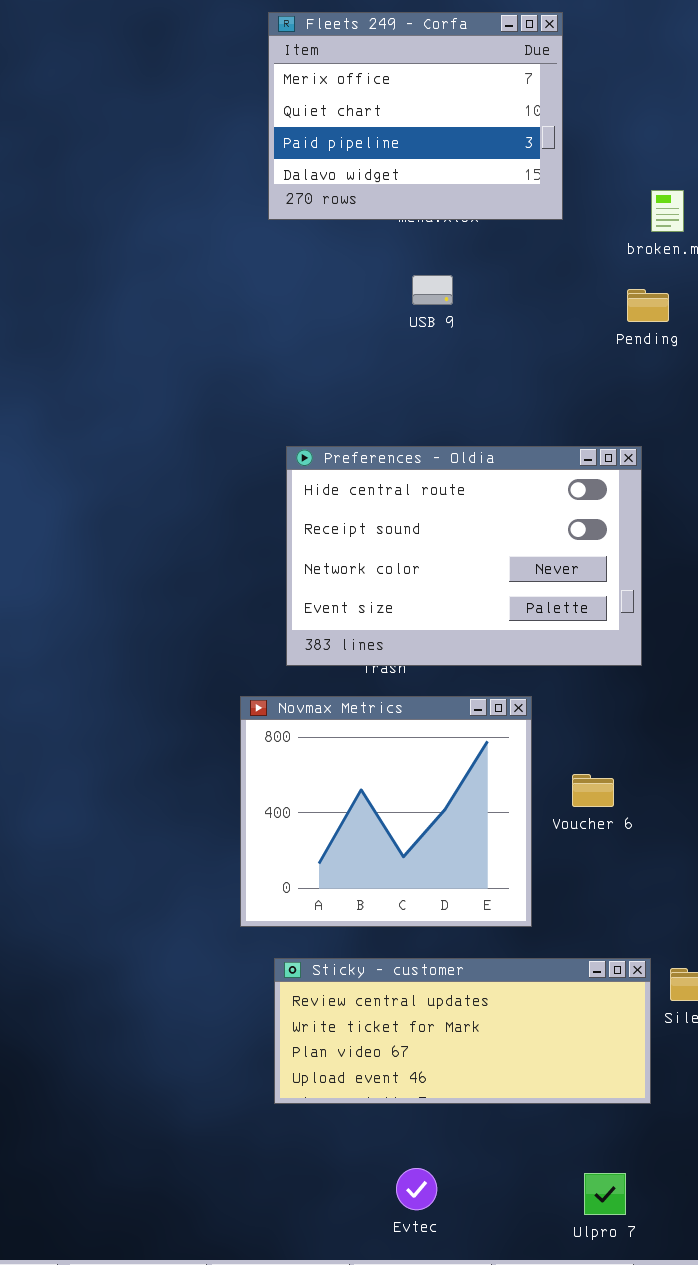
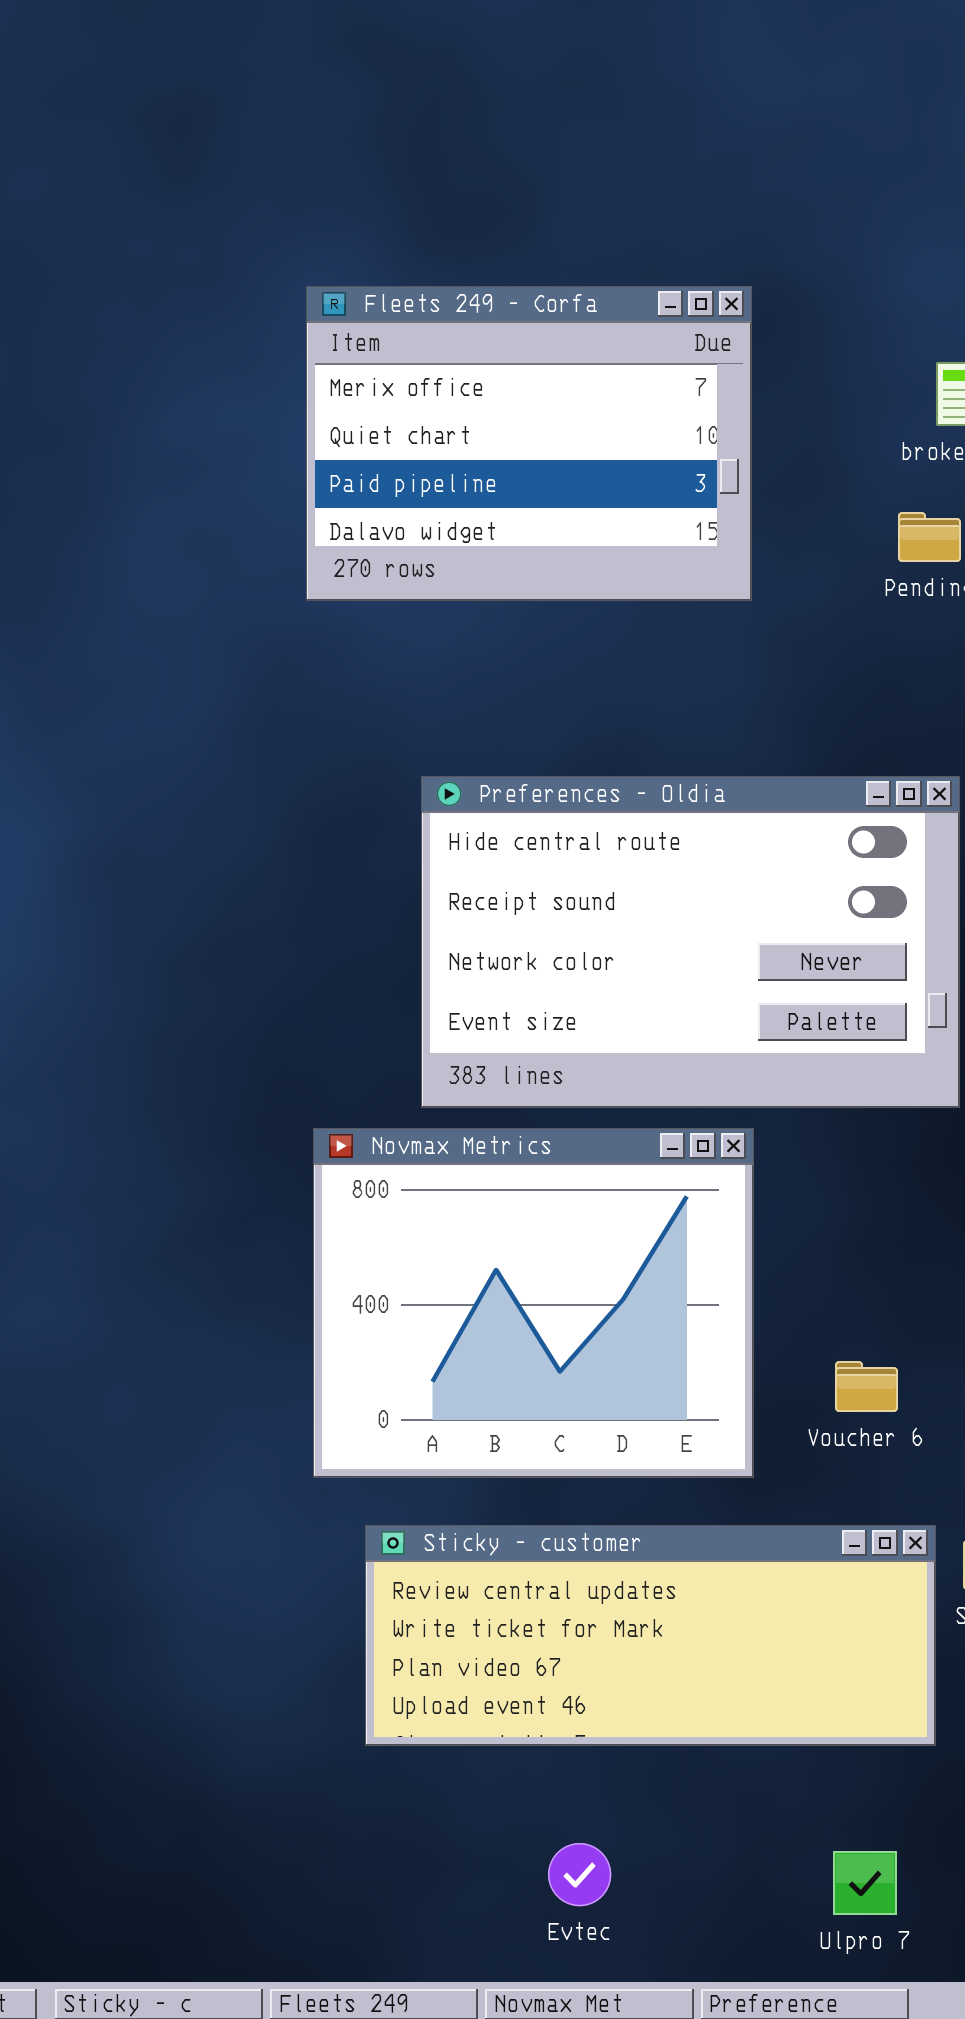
Fleets 249 - Corfa: [268,12,563,220] -> [306,286,752,601], moved
Preferences - Oldia: [286,446,642,666] -> [421,776,960,1108], moved
Voucher 6: [572,774,614,807] -> [835,1361,898,1412], moved

